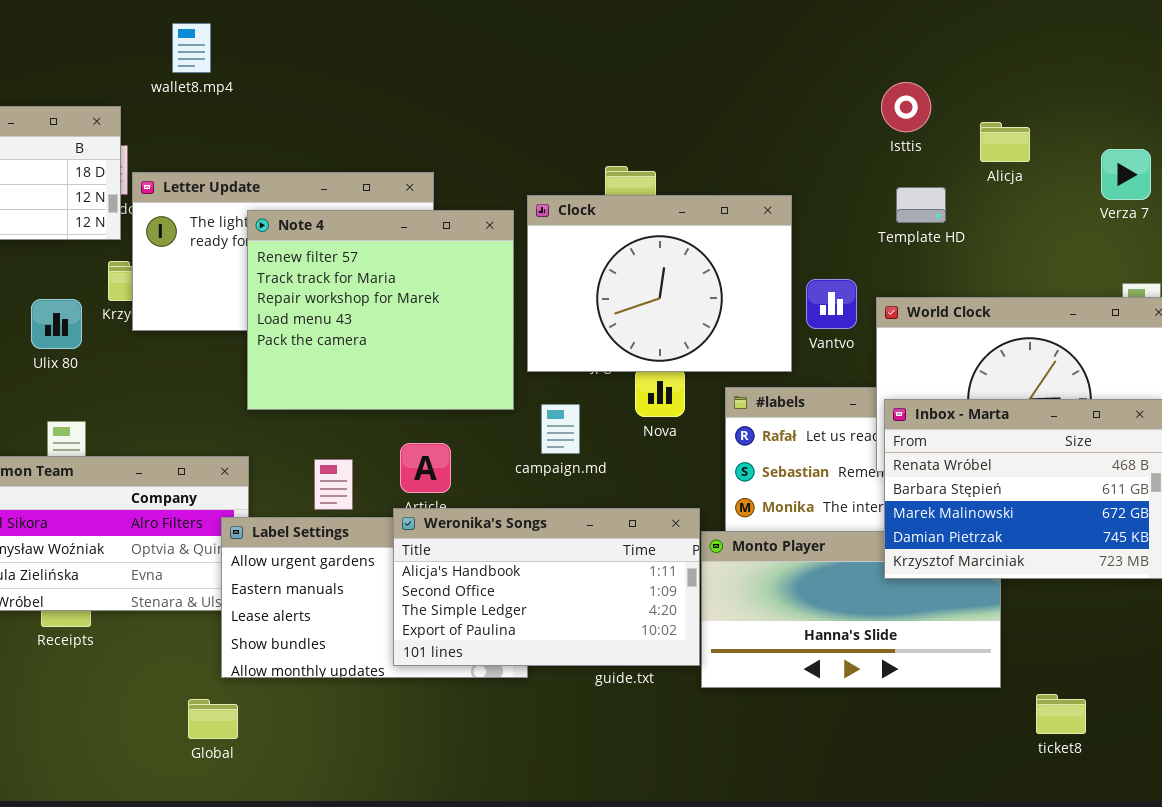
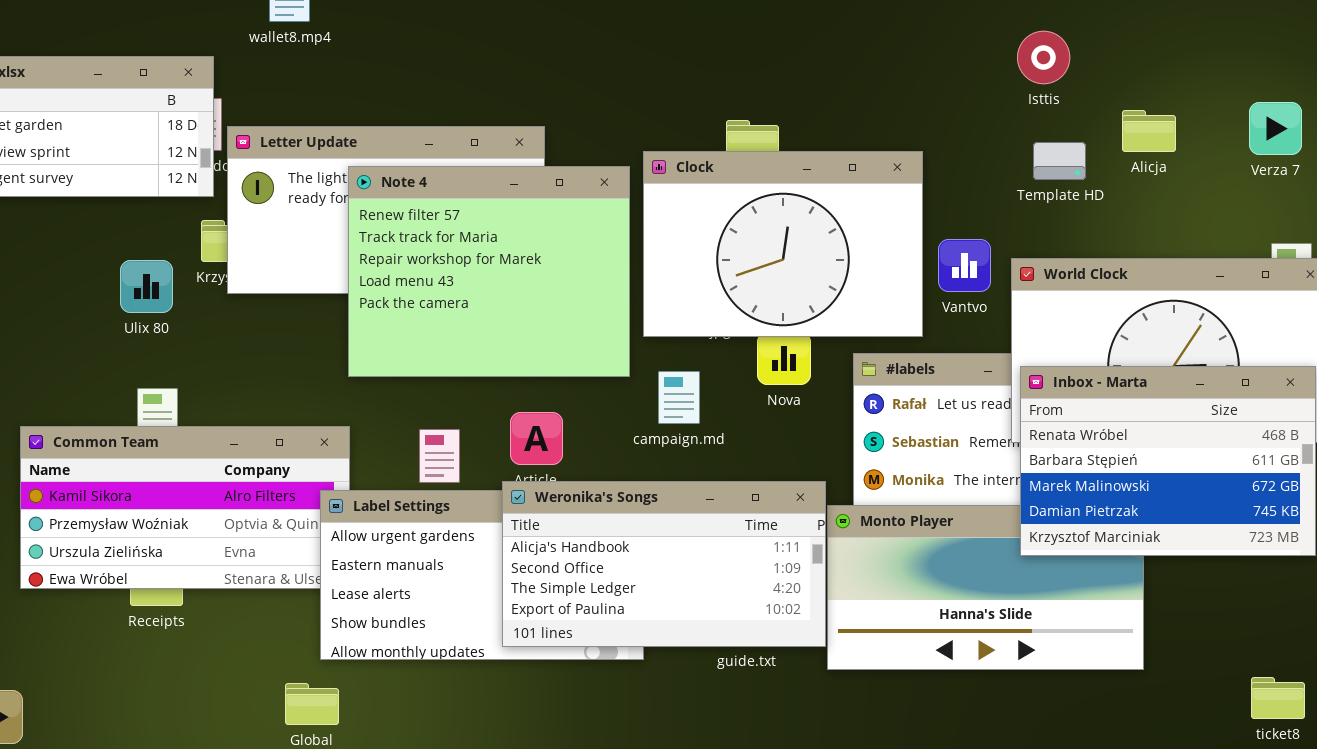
Alicja: [980,122,1030,162] -> [1122,110,1176,152], moved
ticket8: [1036,694,1086,734] -> [1251,677,1305,719], moved

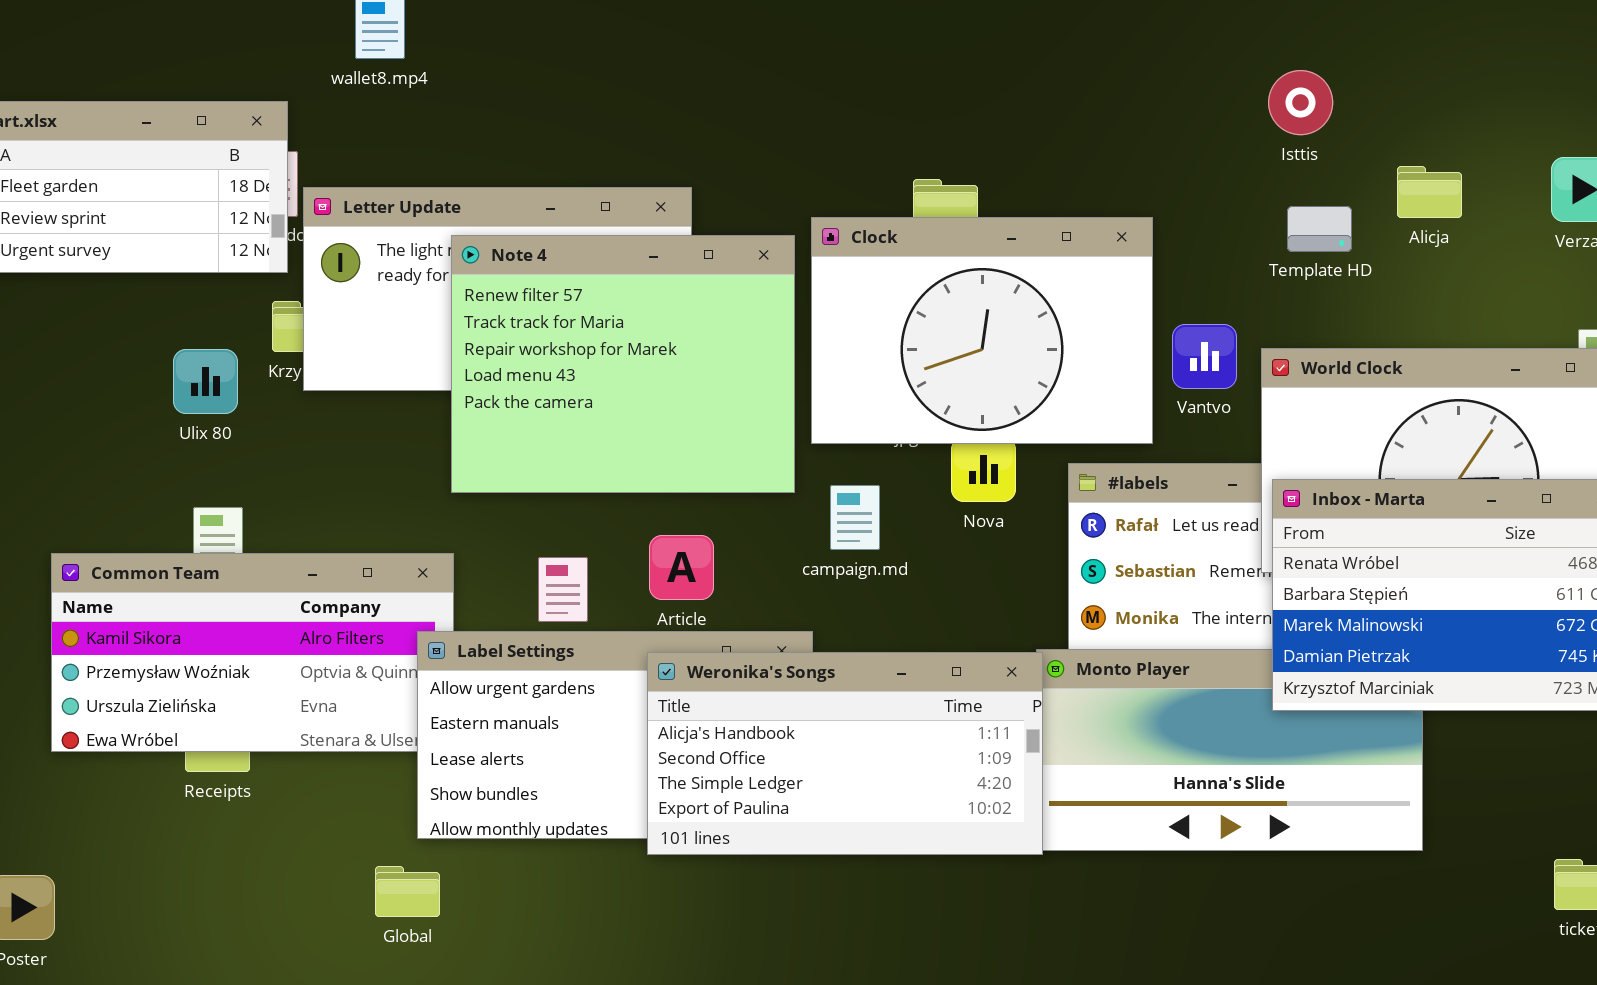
Weronika's Songs: [502,481,826,647] -> [647,652,1043,855], moved

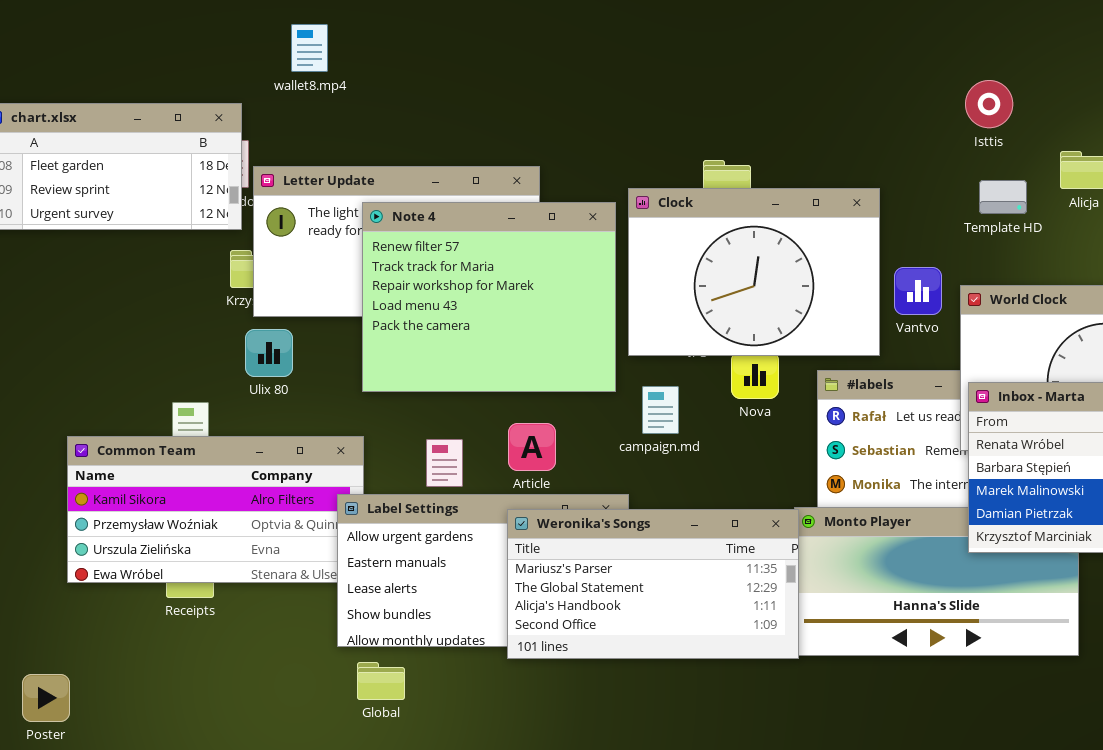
Ulix 80: [173,349,238,414] -> [245,329,293,377], moved
Weronika's Songs: [647,652,1043,855] -> [507,509,799,659], scrolled up 2 rows
Global: [375,866,440,917] -> [357,662,405,700], moved

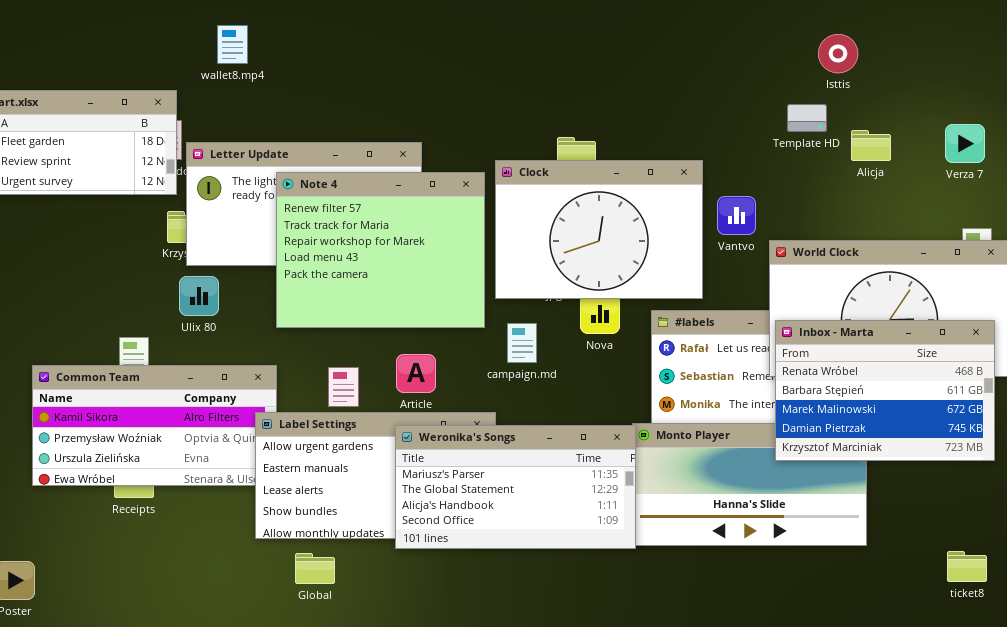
Isttis: [965,80,1013,128] -> [818,34,858,73], moved
Template HD: [979,180,1027,214] -> [787,104,827,132], moved
Vantvo: [894,267,942,315] -> [717,196,756,235], moved
Global: [357,662,405,700] -> [295,553,335,584], moved

